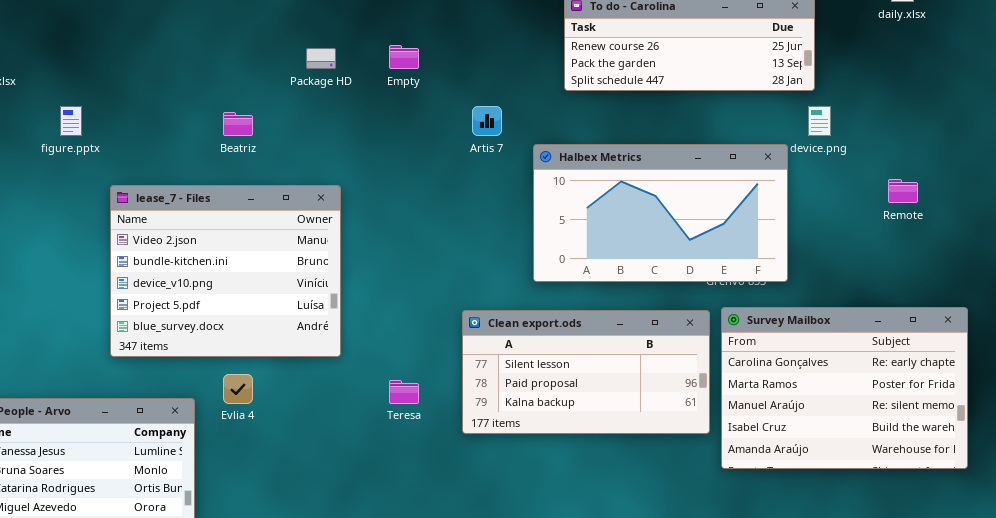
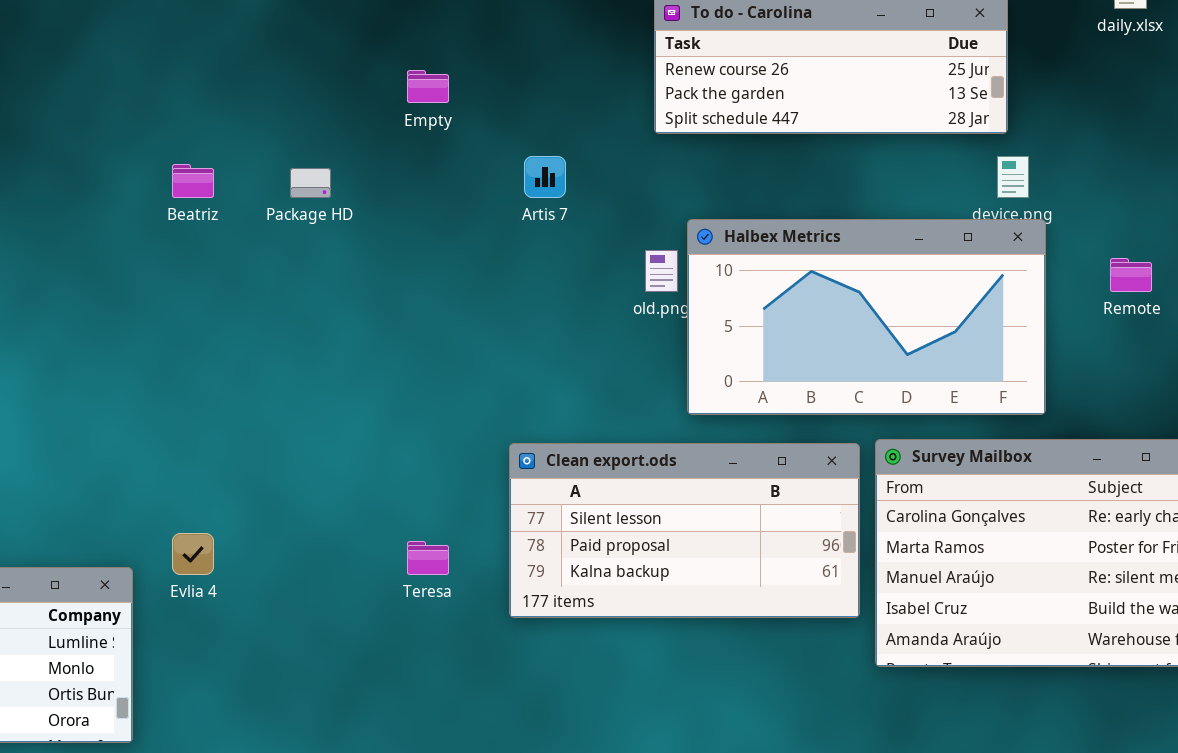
Package HD: [306,48,336,69] -> [290,168,331,198], moved
Halbex Metrics: [533,144,788,282] -> [687,219,1046,415], moved
lease_7 - Files: [110,185,341,357] -> none, closed

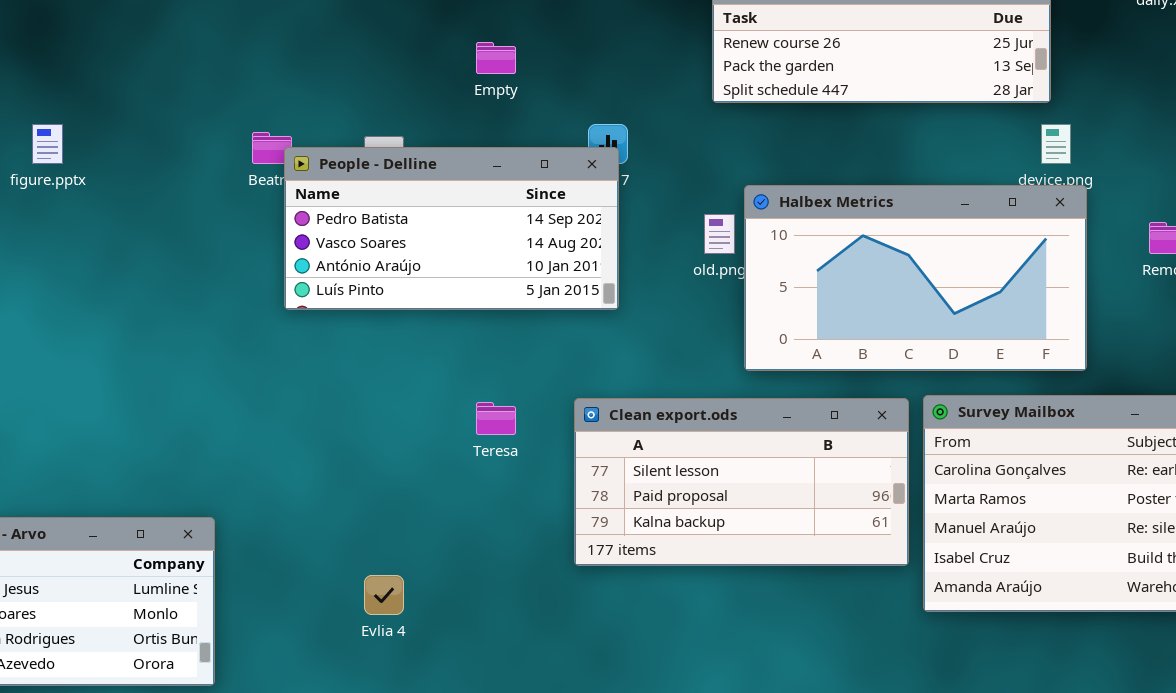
People - Delline: none -> [284,147,619,310], opened
Evlia 4: [172,533,214,575] -> [364,575,404,615], moved
Teresa: [407,541,449,575] -> [476,402,516,435], moved

